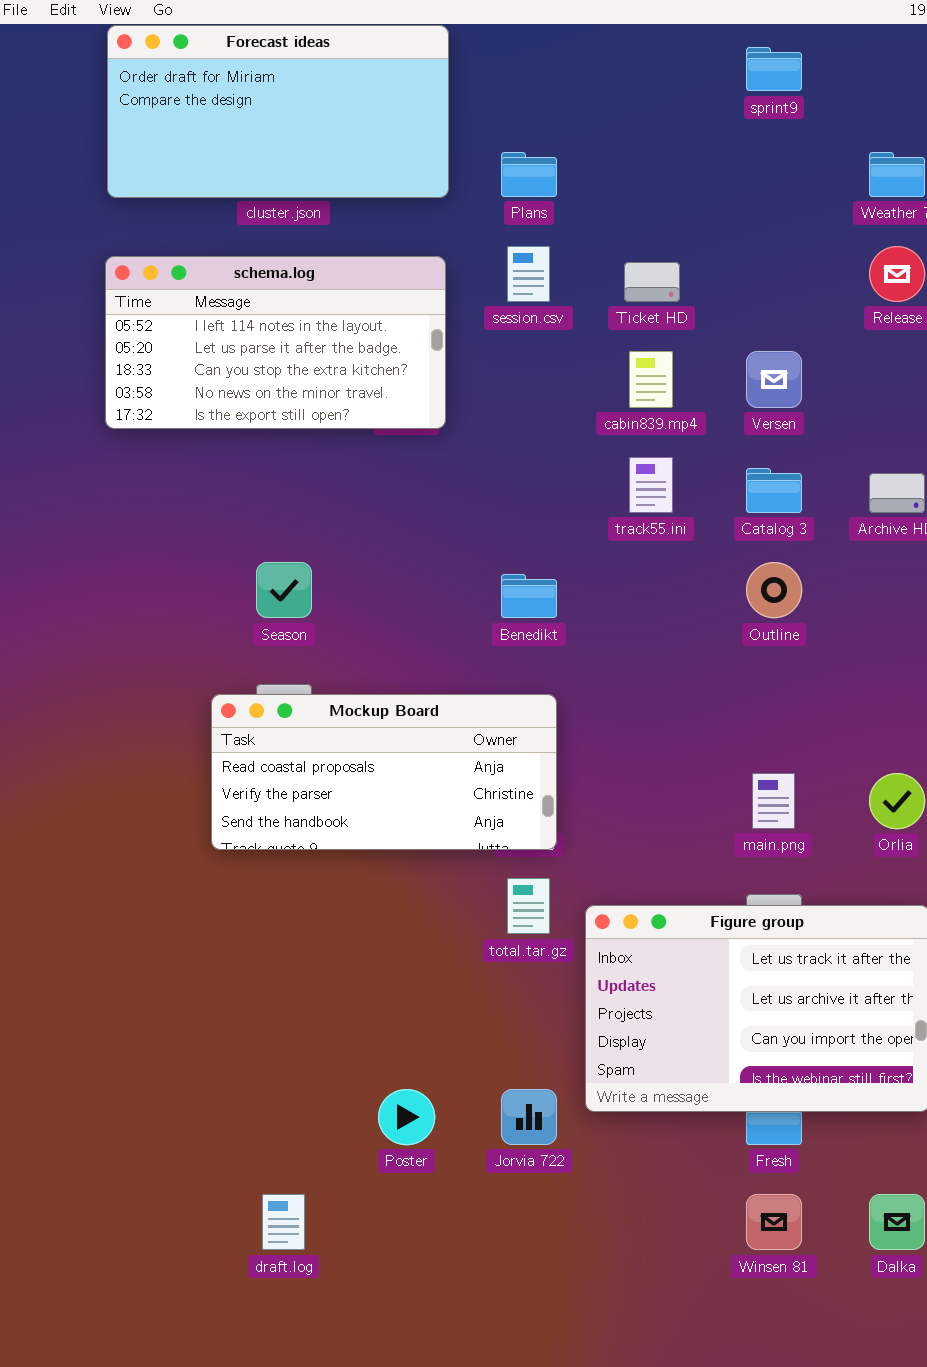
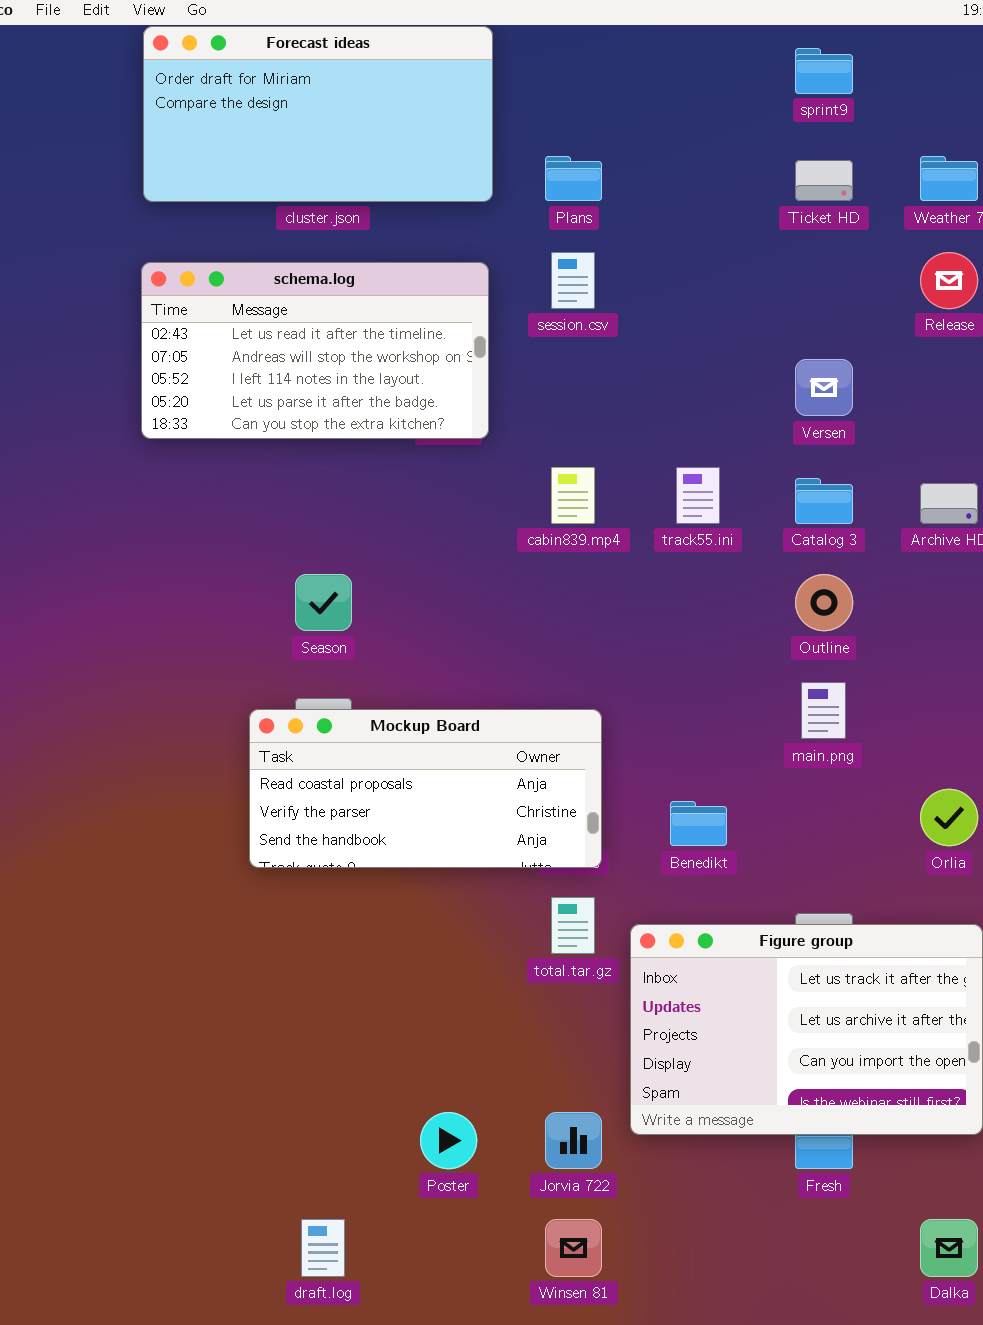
schema.log: [105,256,446,429] -> [141,262,489,439], scrolled up 2 rows
Ticket HD: [624,262,680,302] -> [795,160,853,201], moved
cabin839.mp4: [629,351,673,408] -> [551,467,595,524], moved
Benedikt: [501,574,557,618] -> [670,801,727,846], moved
main.png: [752,773,795,829] -> [801,682,846,739], moved
Winsen 81: [746,1194,802,1250] -> [545,1219,602,1277], moved

